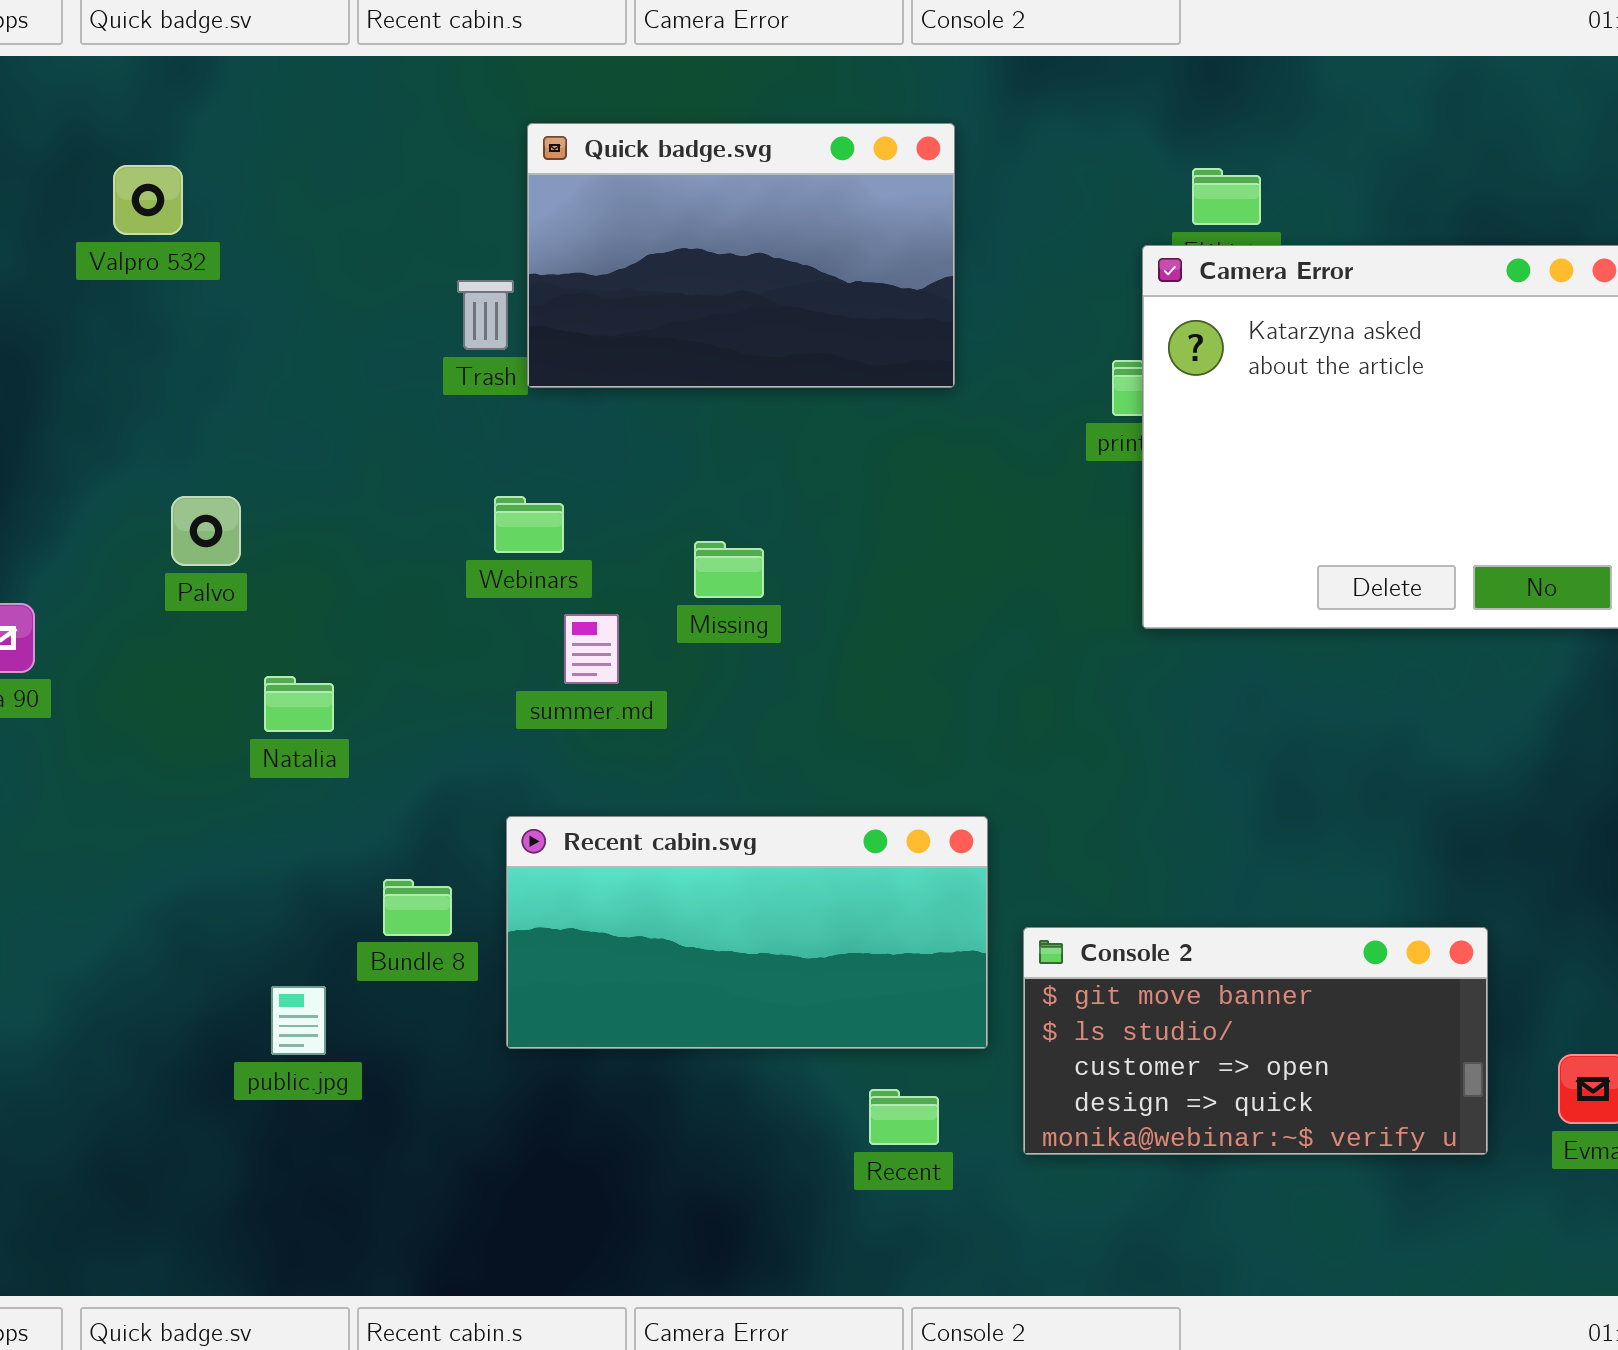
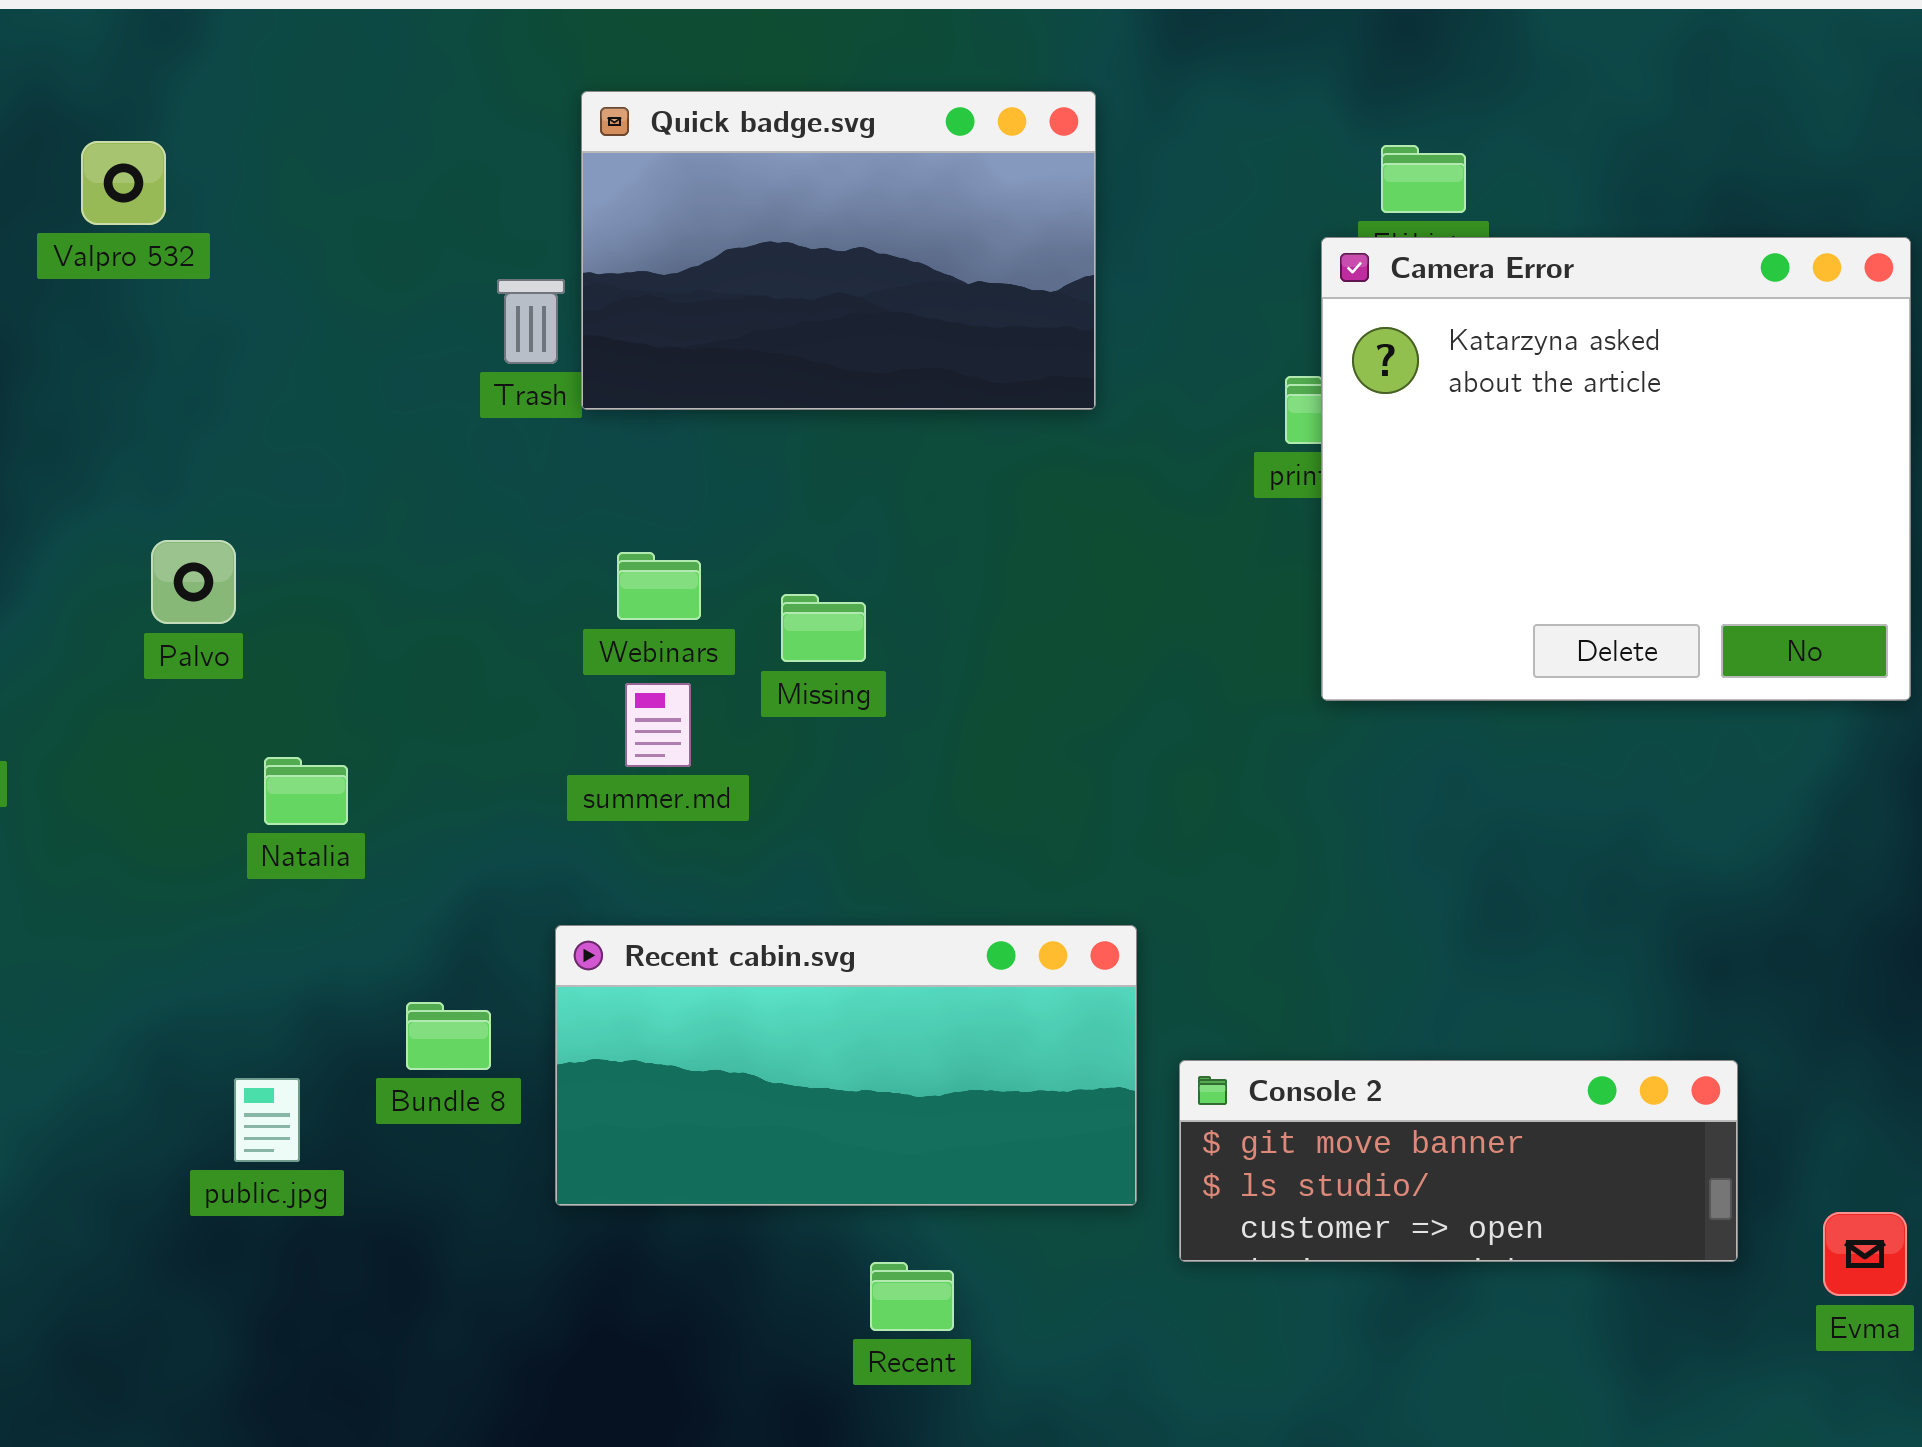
Webinars: [494,496,564,553] -> [617,552,701,620], moved
Console 2: [1023,927,1488,1155] -> [1179,1060,1738,1262], resized
public.jpg: [271,986,326,1055] -> [234,1078,300,1162], moved
Recent: [869,1089,939,1145] -> [870,1262,954,1331], moved

